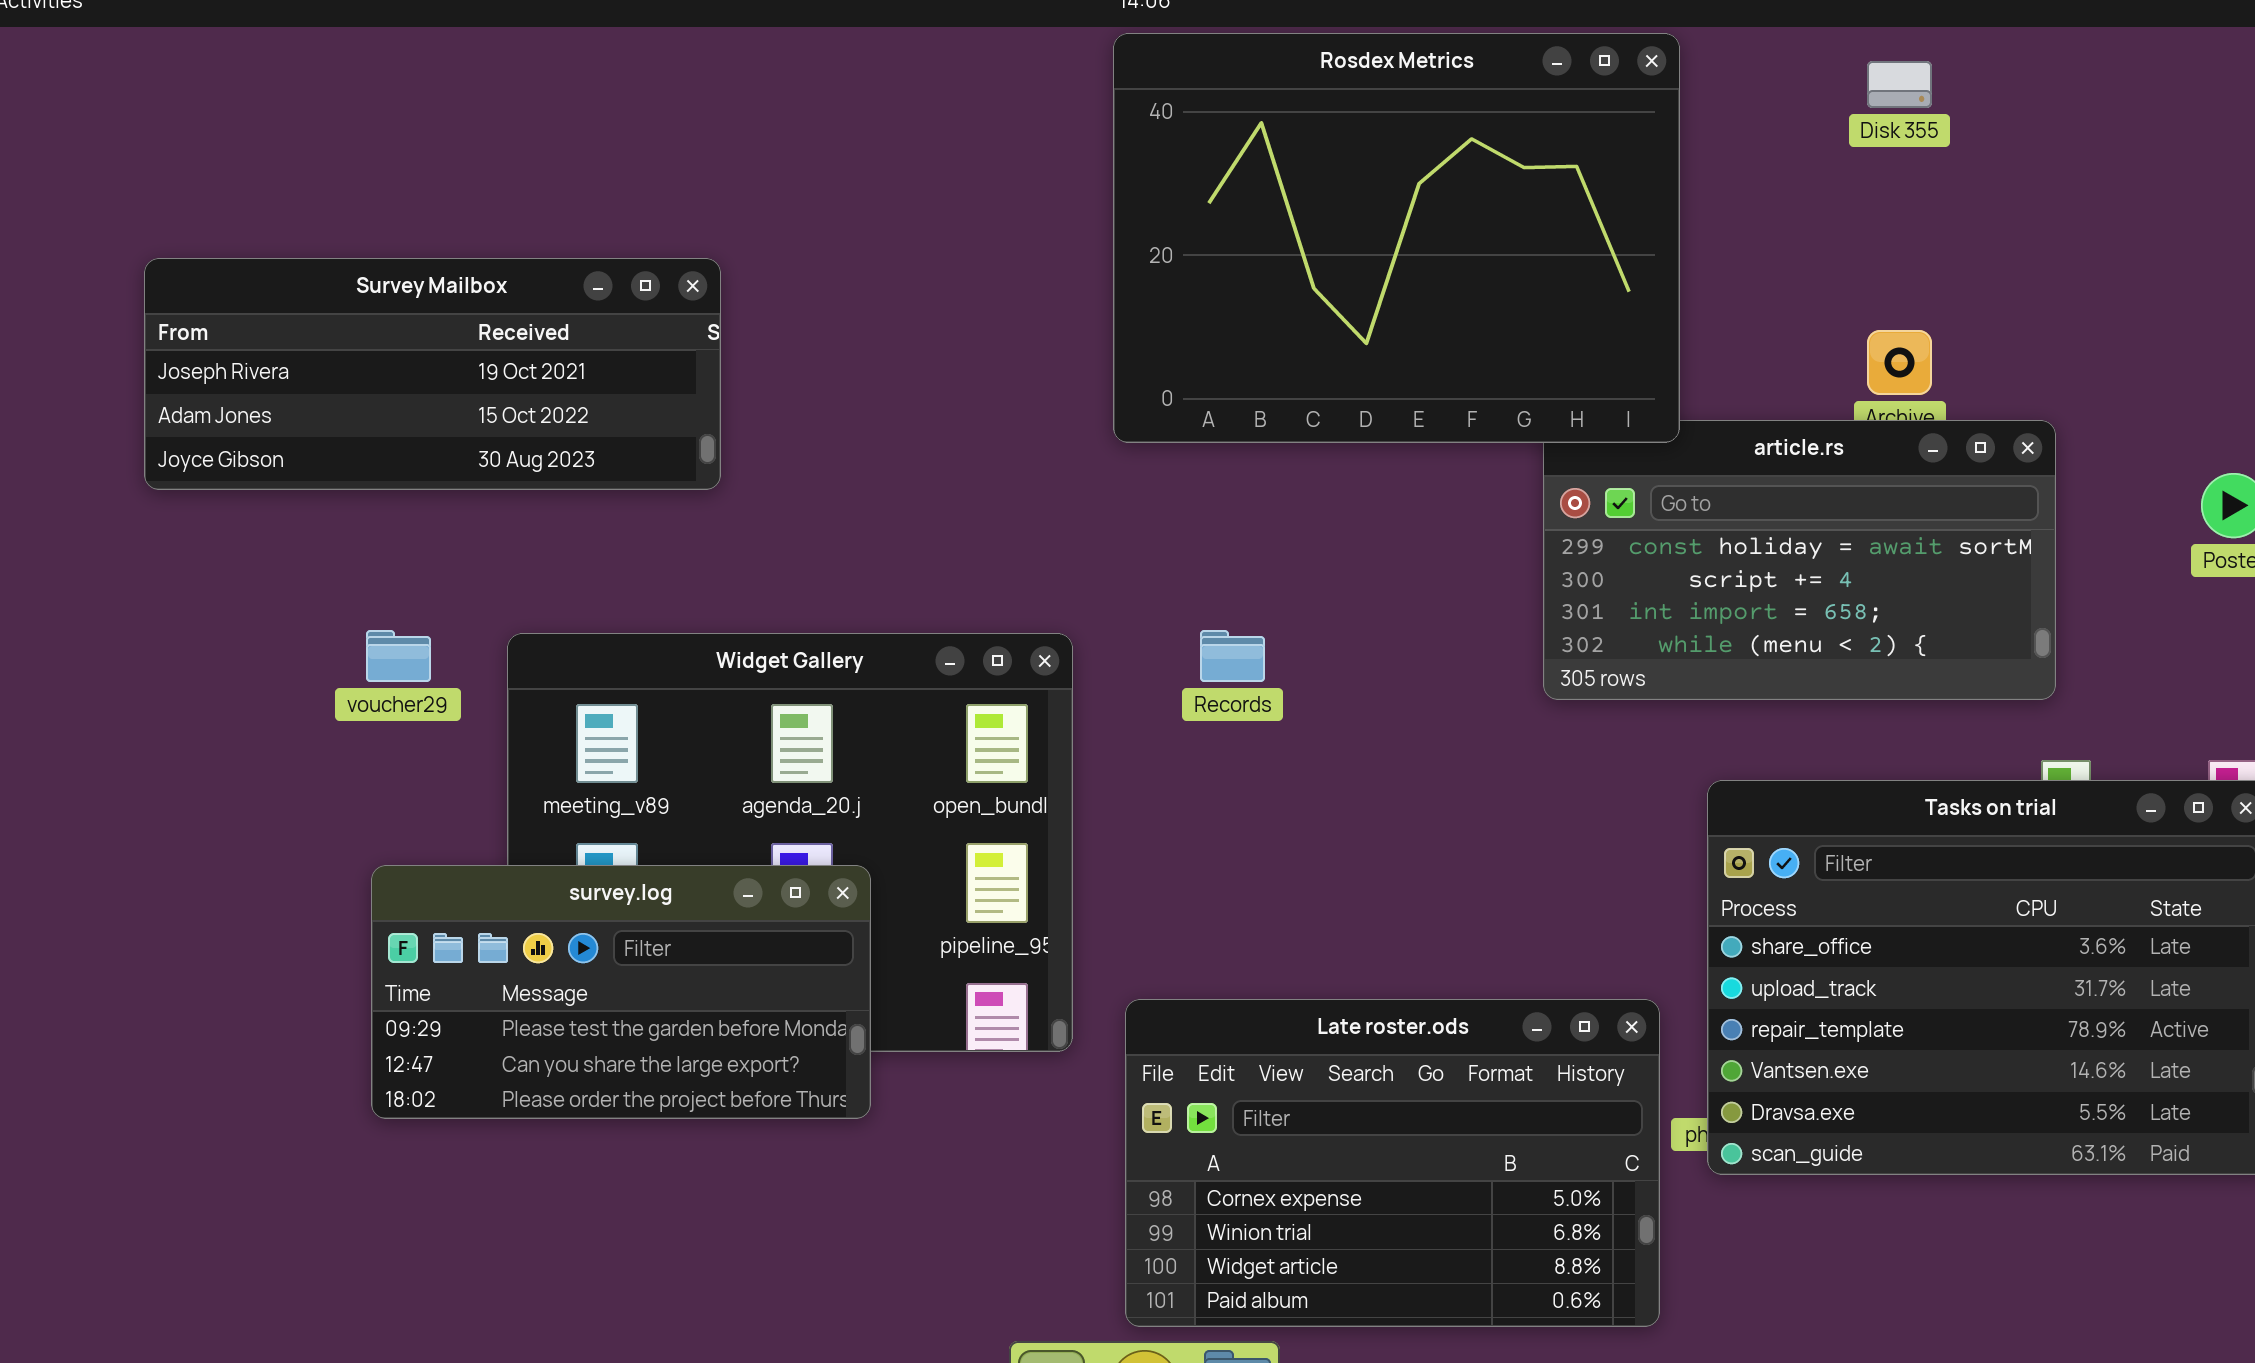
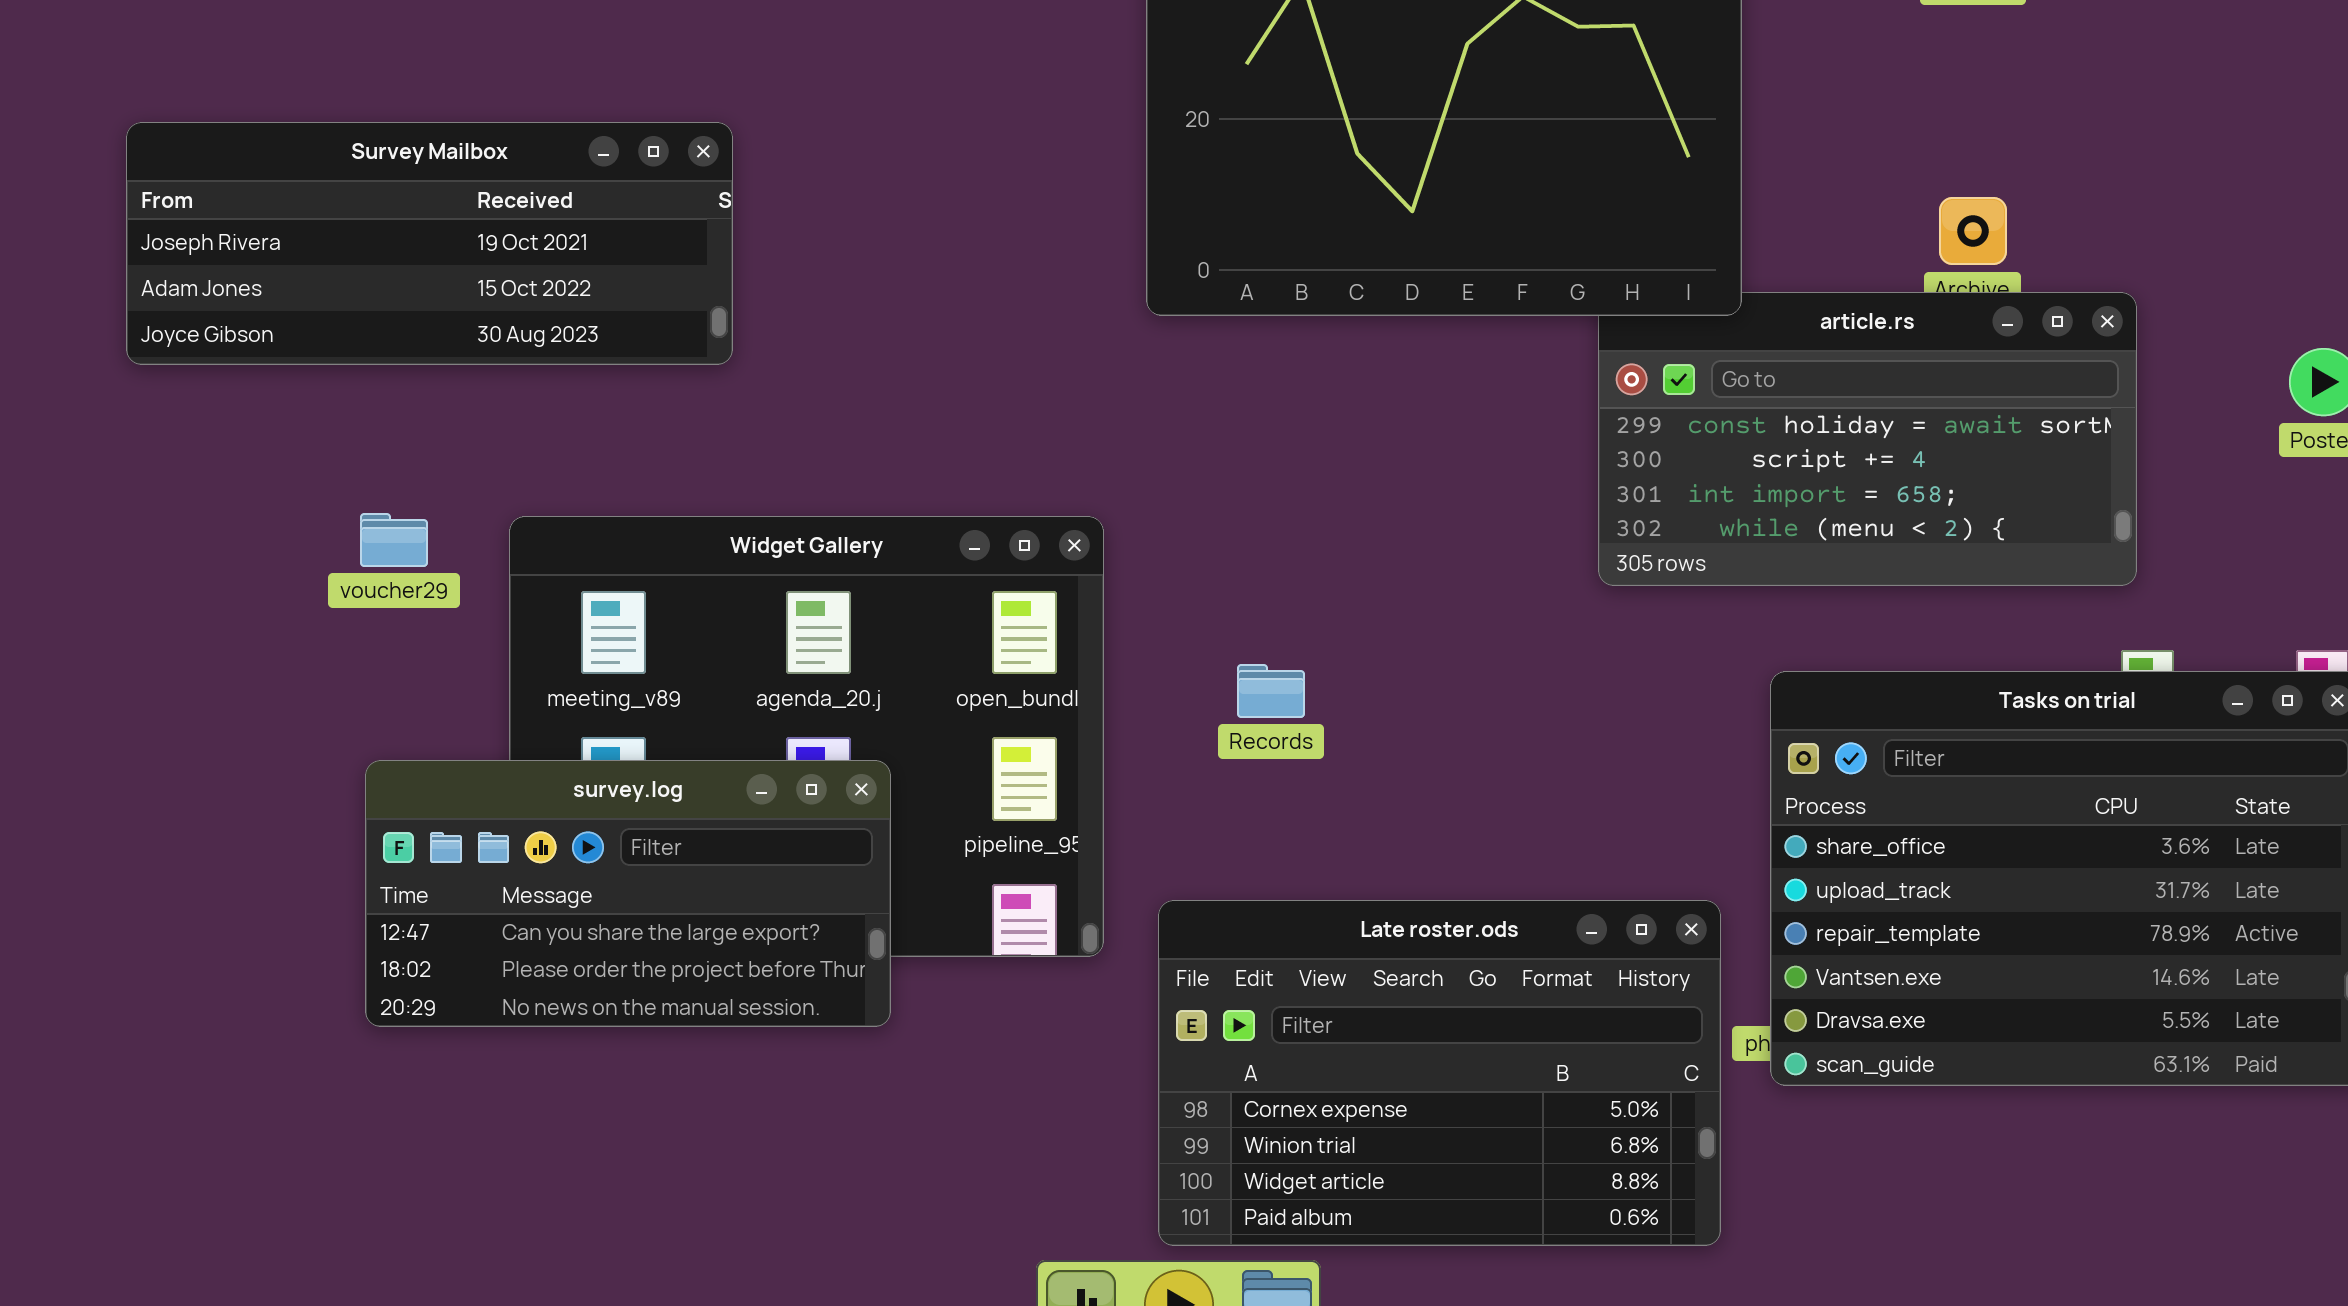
Records: [1200,630,1265,682] -> [1237,664,1305,718], moved
survey.log: [371,865,871,1119] -> [365,760,891,1027], scrolled down 1 row

